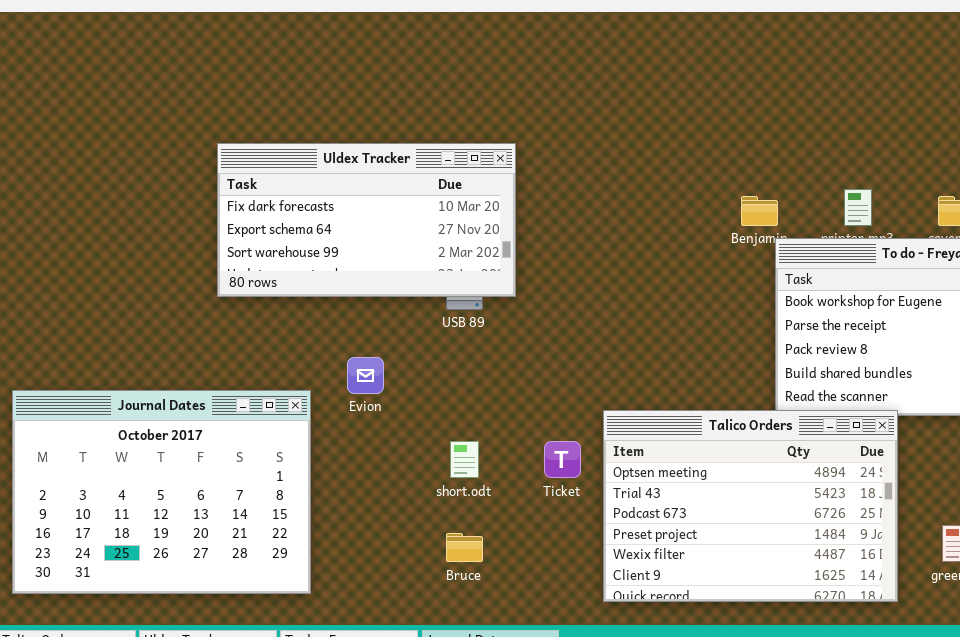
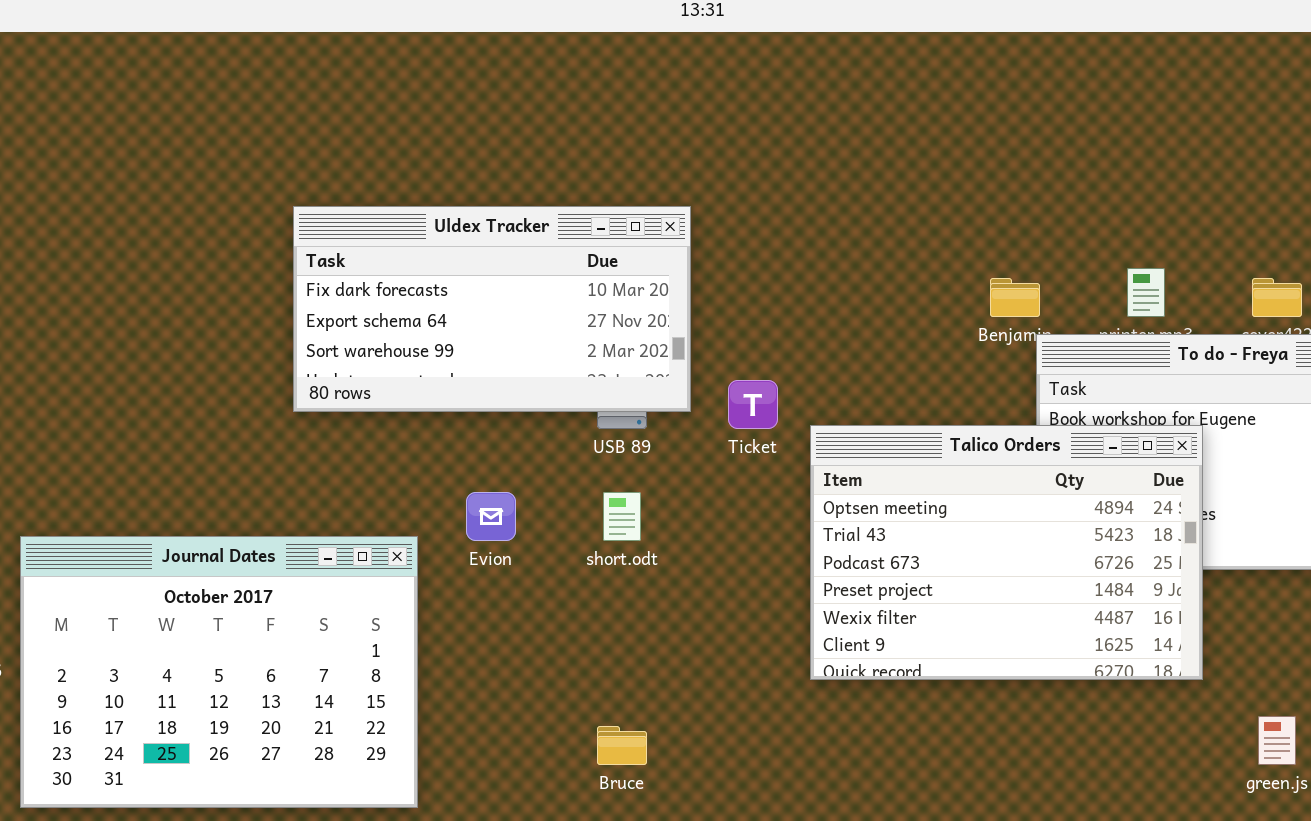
Talico Orders: [603,410,898,602] -> [810,425,1203,680], moved
short.odt: [450,441,479,478] -> [603,492,641,541], moved
Ticket: [544,441,581,478] -> [728,380,778,429], moved

